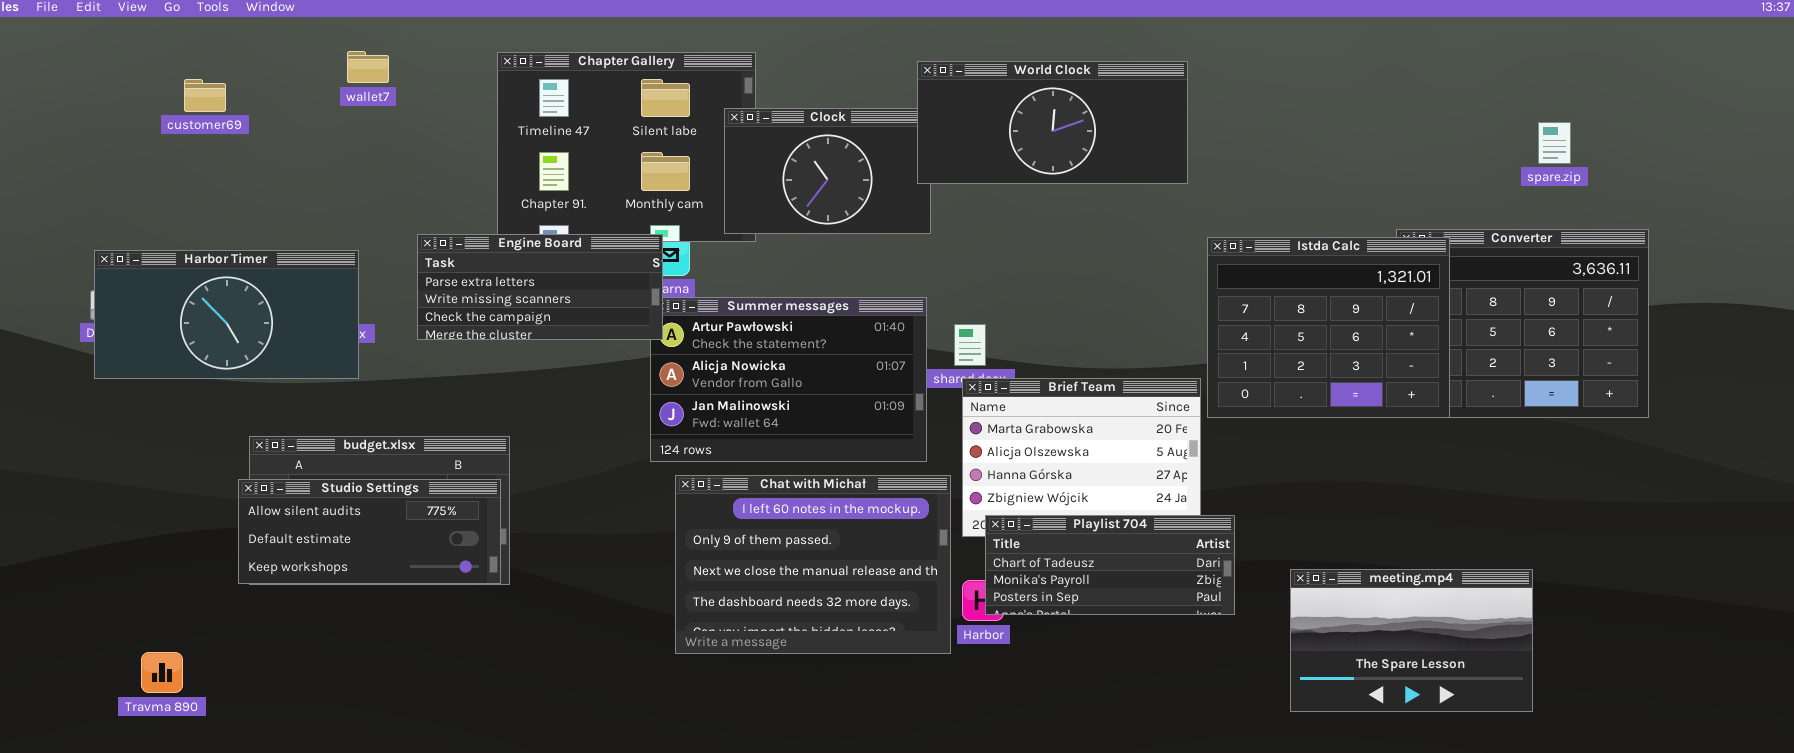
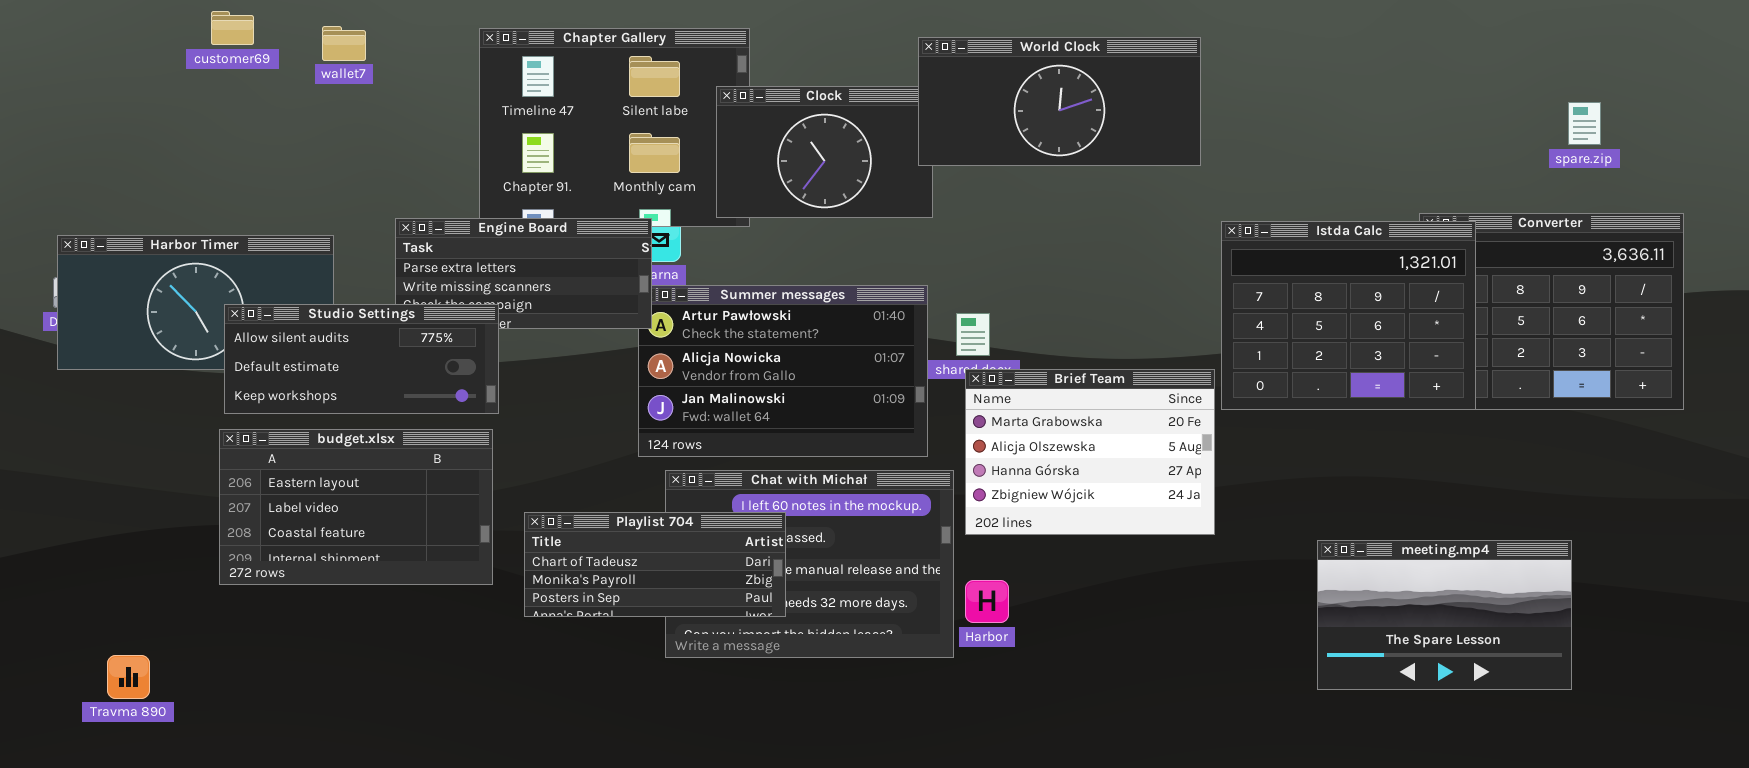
customer69: [184,79,226,112] -> [211,11,254,45], moved
Studio Settings: [238,479,501,584] -> [224,304,499,414], moved
Playlist 704: [985,515,1235,615] -> [524,512,786,617], moved
meeting.mp4: [1290,569,1533,712] -> [1317,540,1572,690], moved

